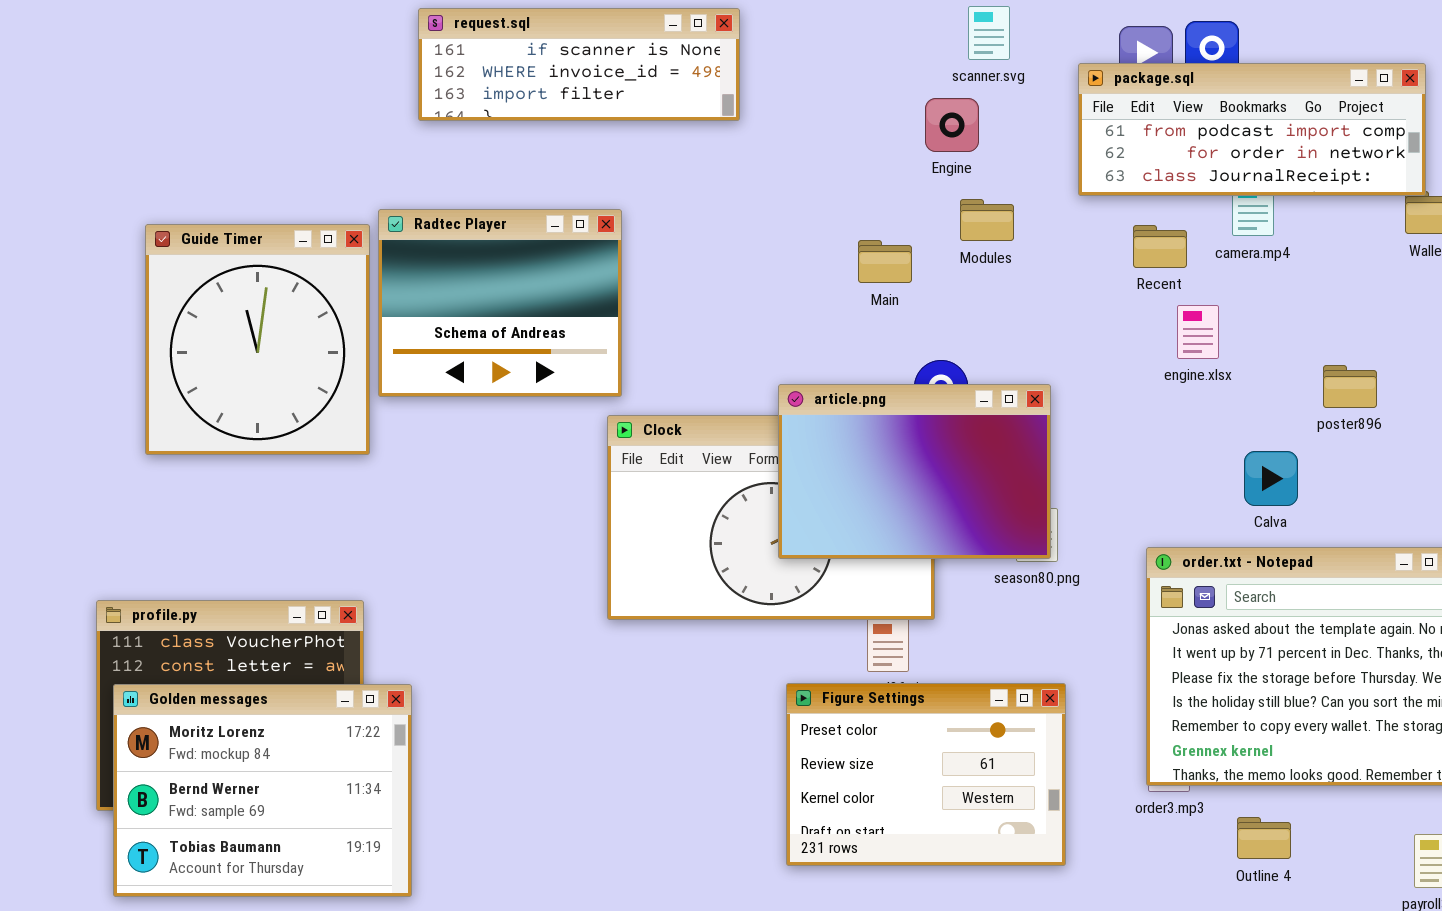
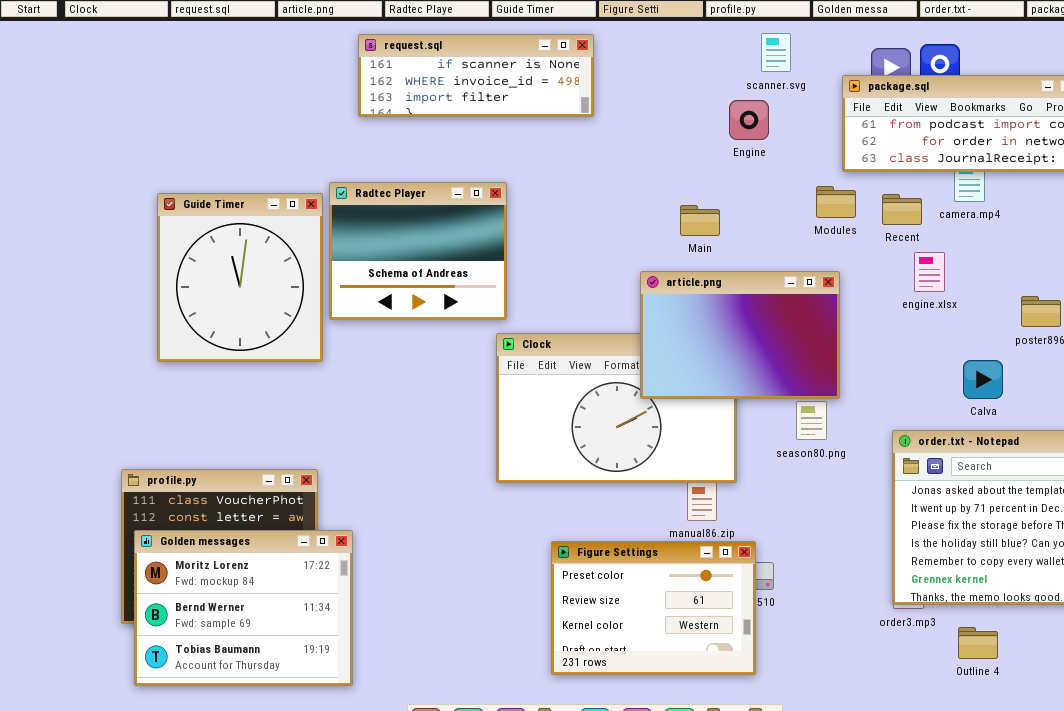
Modules: [960,199,1014,241] -> [816,186,856,218], moved
article.png: [778,384,1051,559] -> [640,271,840,399], moved
Figure Settings: [786,683,1066,866] -> [551,541,756,675], moved

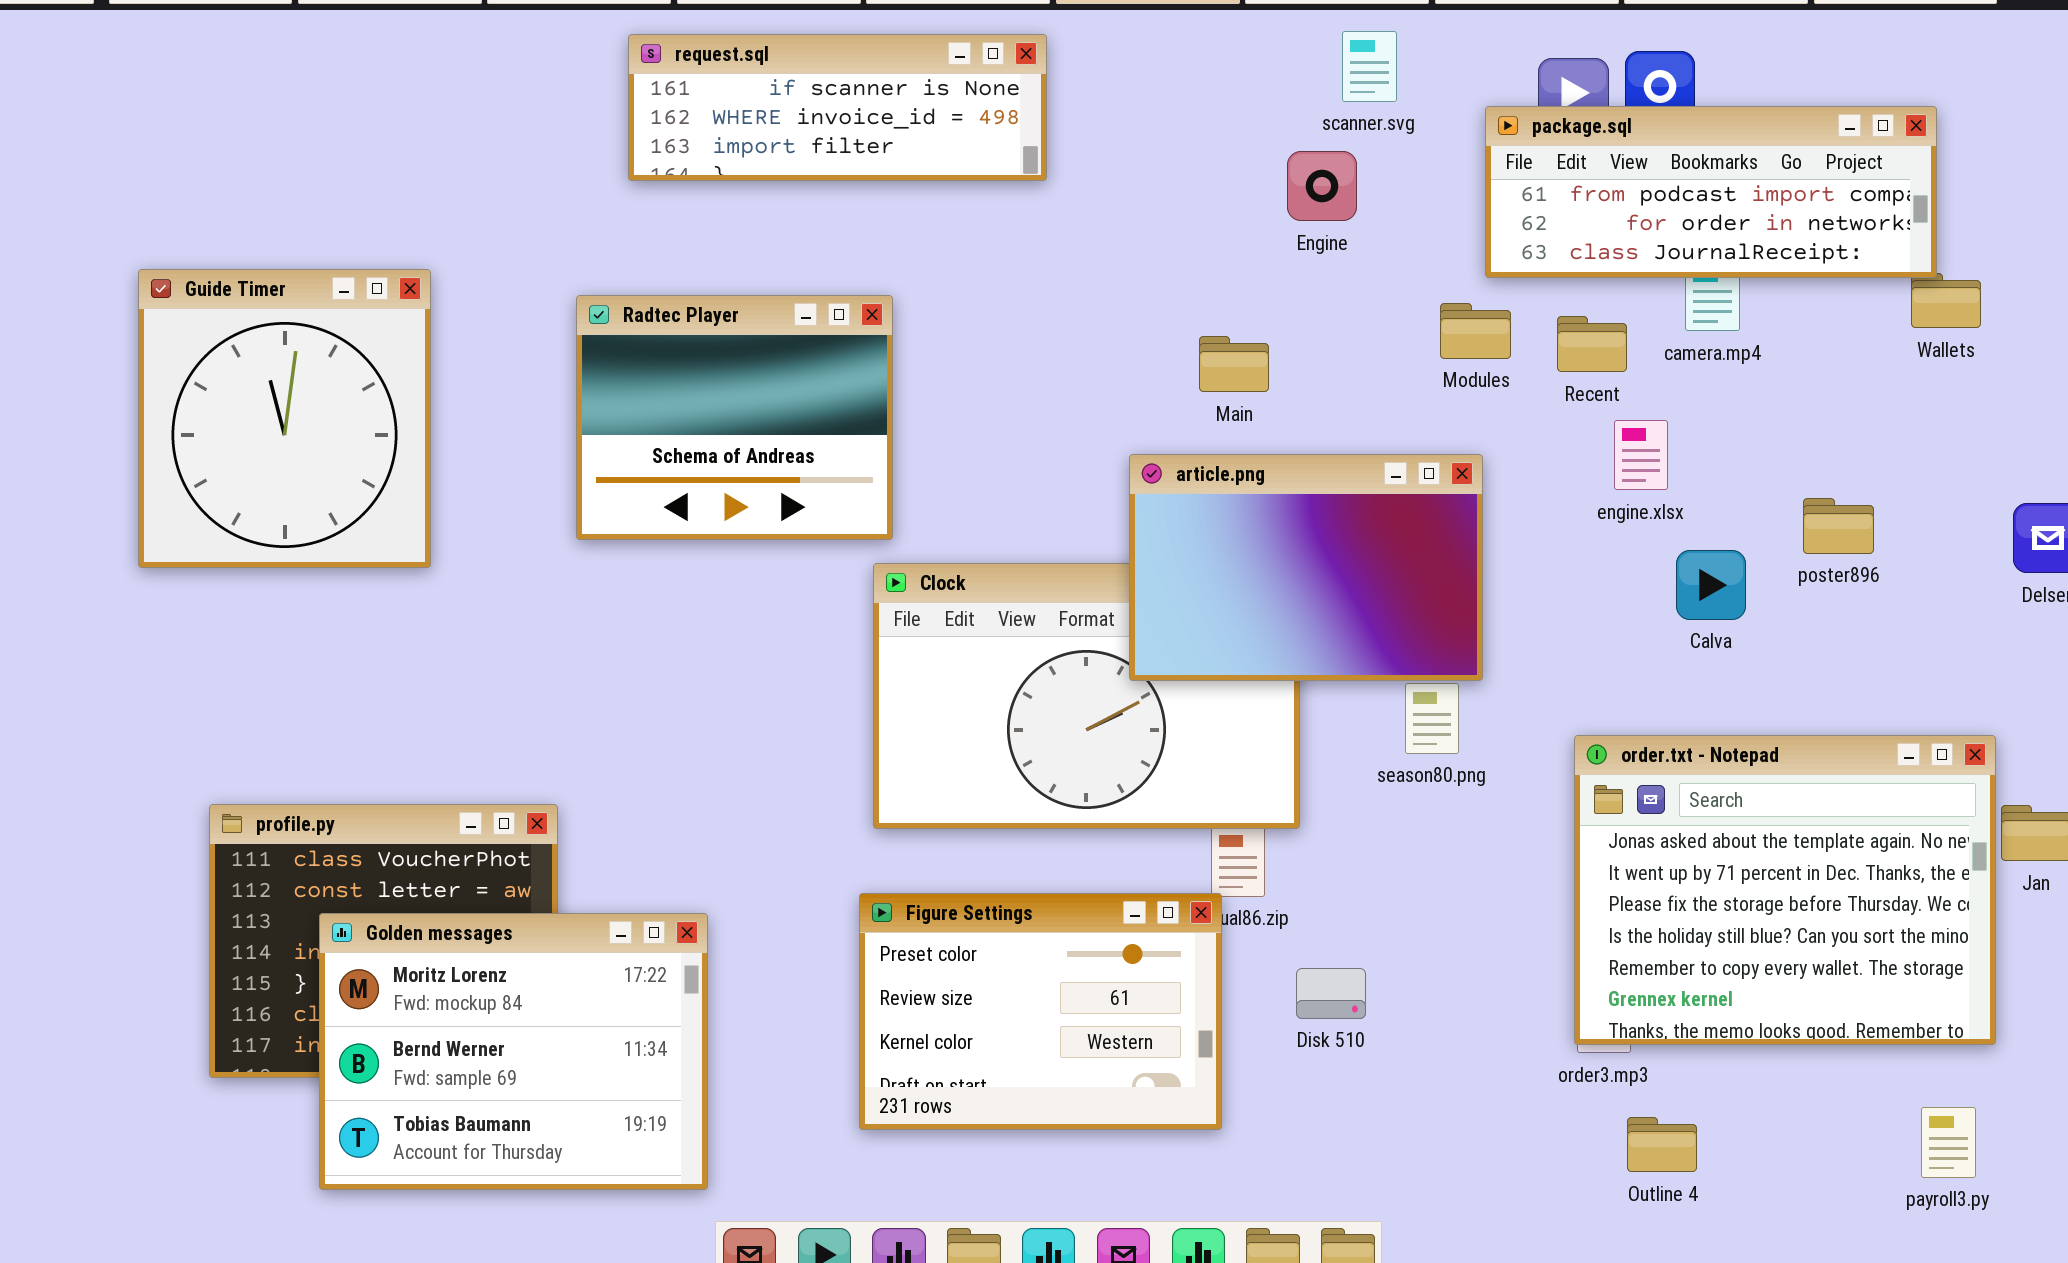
Guide Timer: [157,193,323,362] -> [138,269,431,568], moved
Calva: [963,360,1003,399] -> [1676,550,1746,620], moved
Golden messages: [134,530,353,686] -> [319,913,708,1190], moved
Figure Settings: [551,541,756,675] -> [859,893,1222,1130], moved
Outline 4: [958,627,998,659] -> [1627,1117,1697,1172], moved

